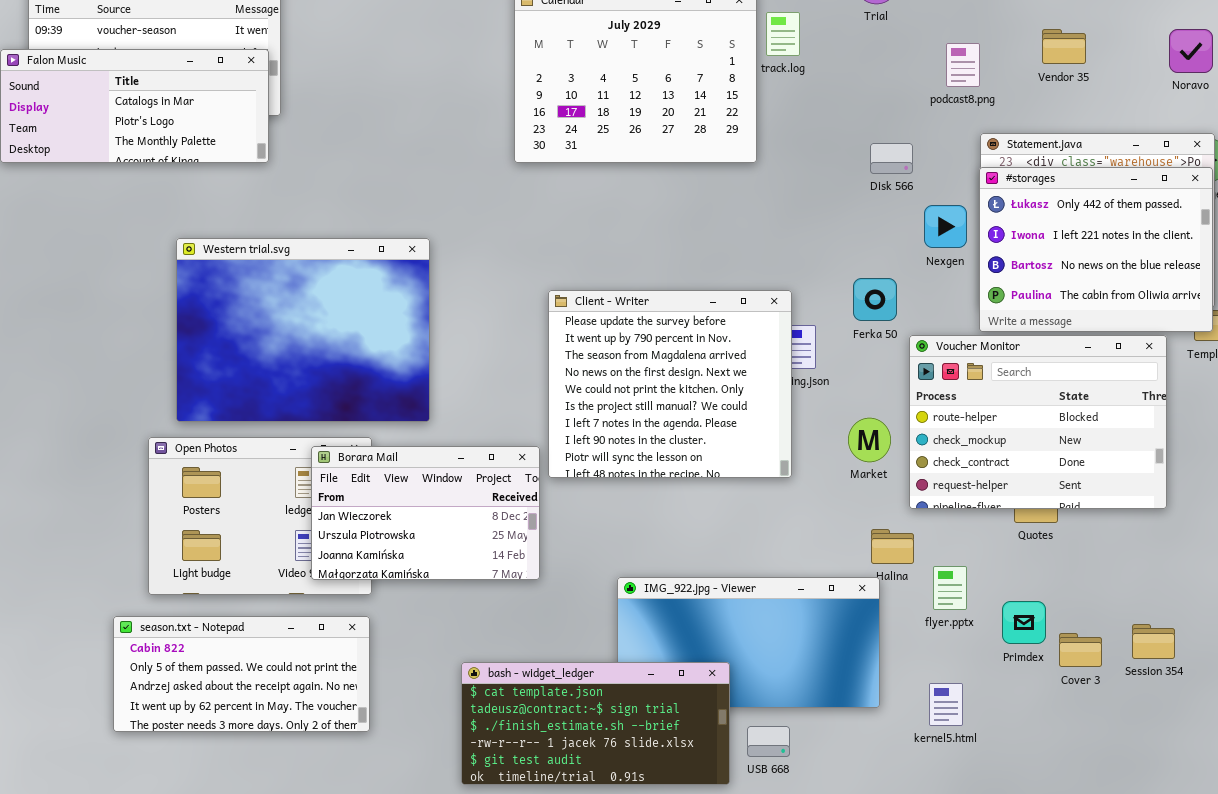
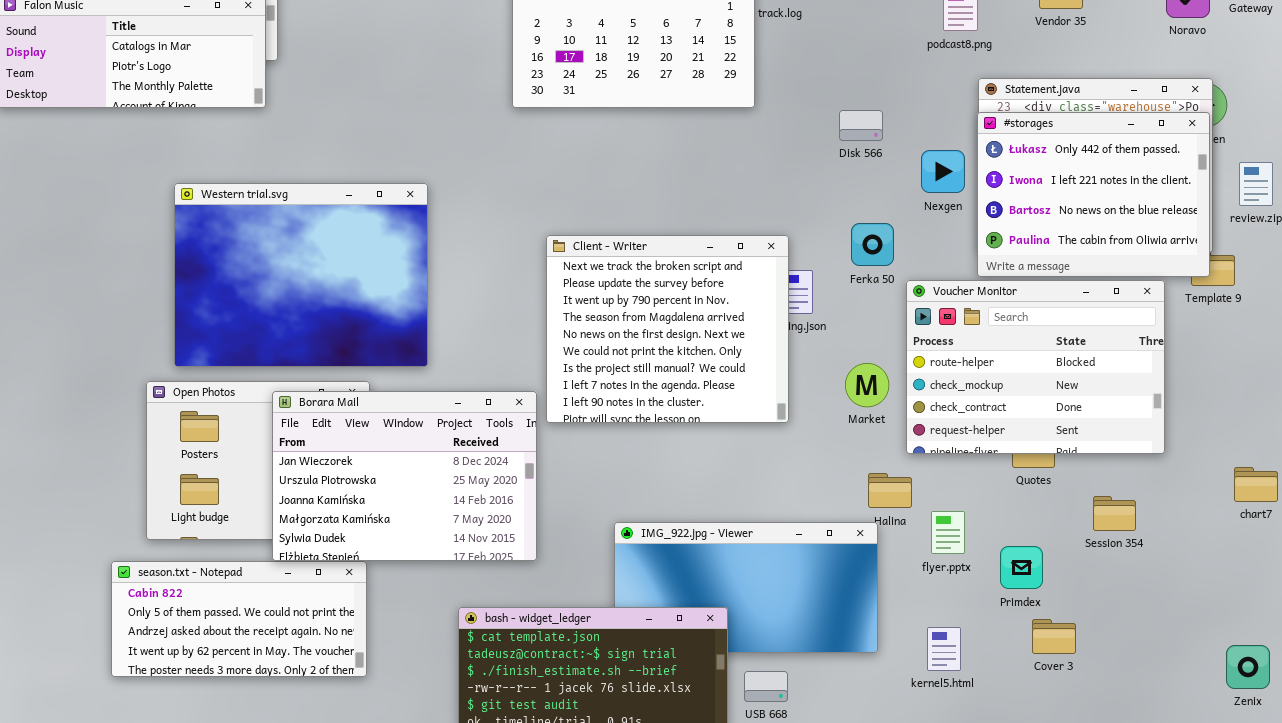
Disk 566: [870,143,913,174] -> [839,110,883,141], moved
Client - Writer: [548,290,792,478] -> [546,235,789,423], scrolled up 1 row
Borara Mail: [311,446,540,580] -> [272,391,537,561], resized
Session 354: [1132,624,1175,659] -> [1093,496,1136,531], moved
Cover 3: [1059,633,1102,667] -> [1032,619,1076,654], moved

